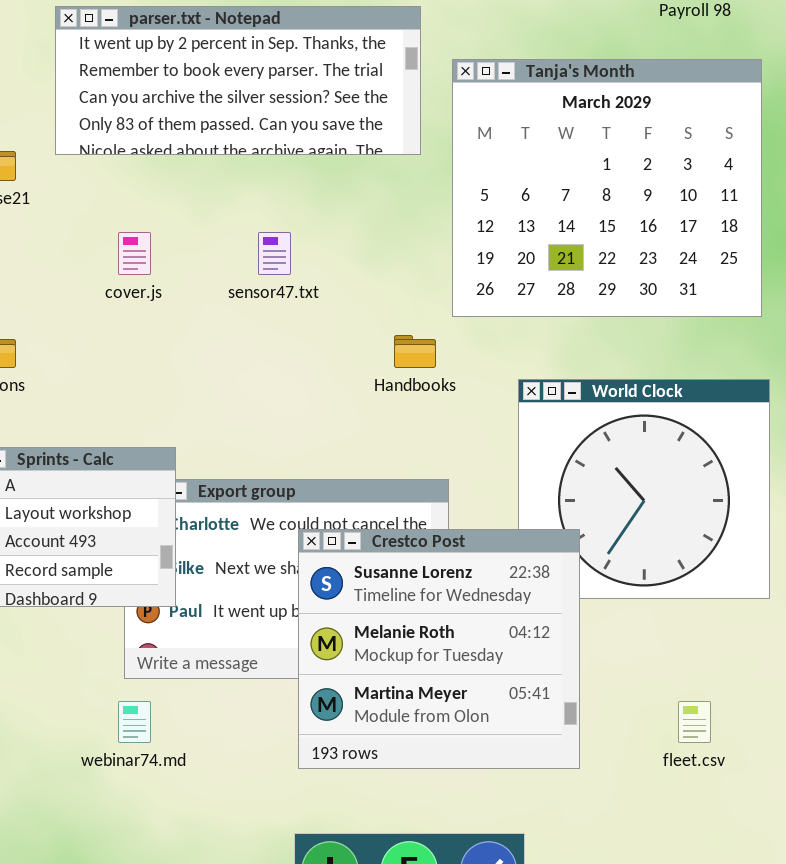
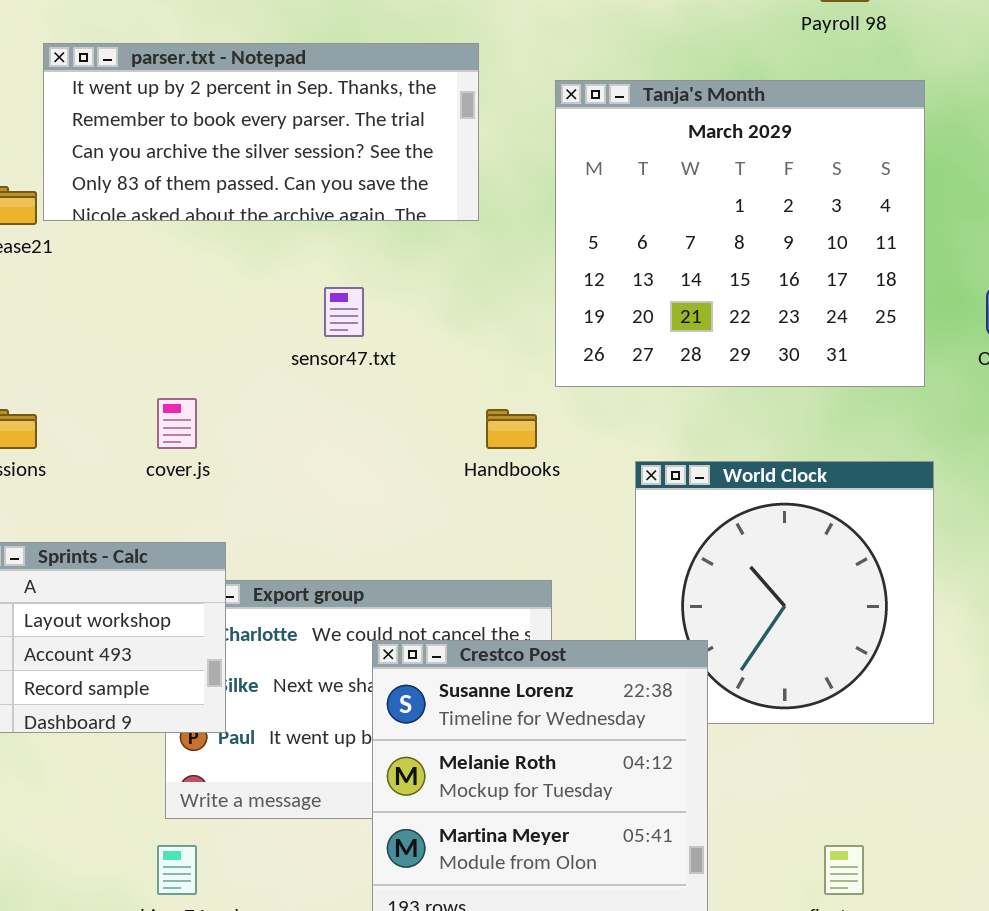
parser.txt - Notepad: [55,6,421,155] -> [43,43,479,221], moved
cover.js: [118,232,151,275] -> [157,398,197,449], moved

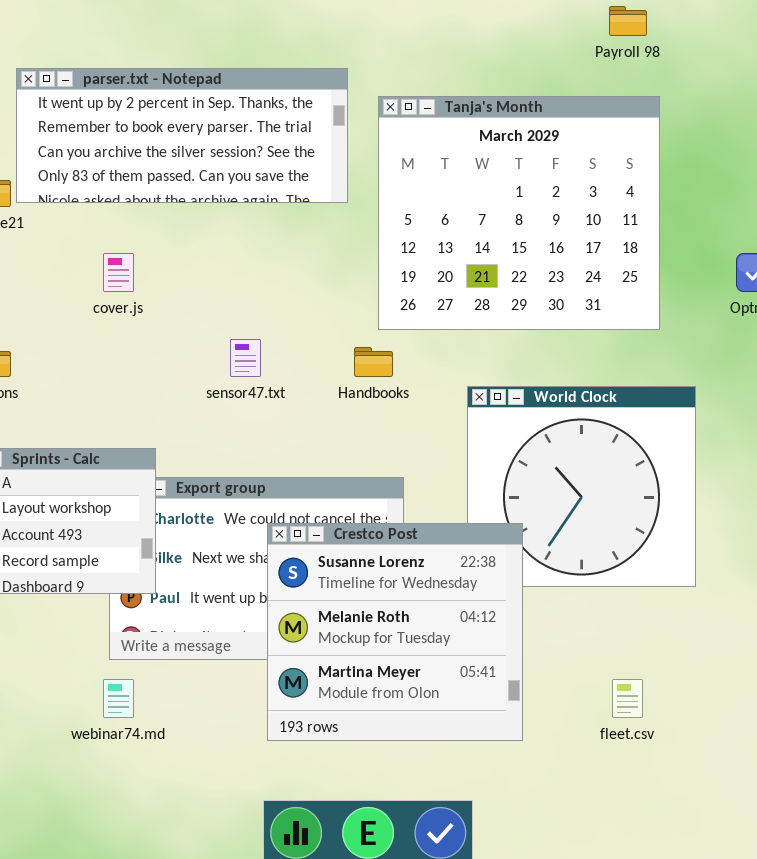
Tanja's Month: [555,80,925,387] -> [378,96,660,330], moved
sensor47.txt: [324,287,364,337] -> [230,339,261,377], moved
cover.js: [157,398,197,449] -> [103,253,134,292], moved

